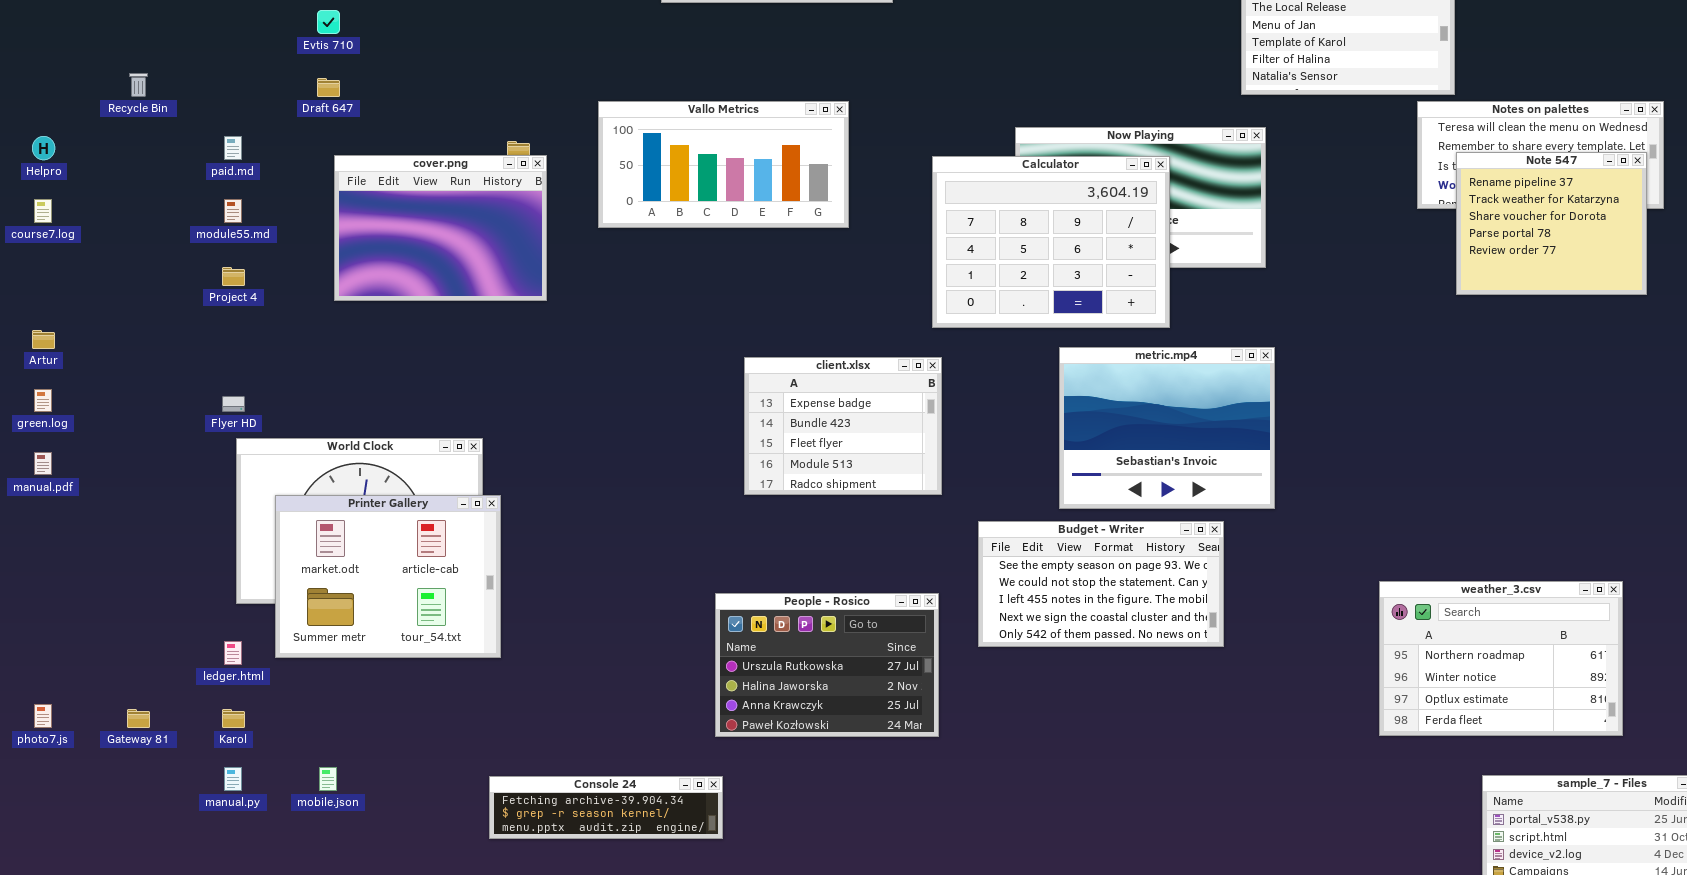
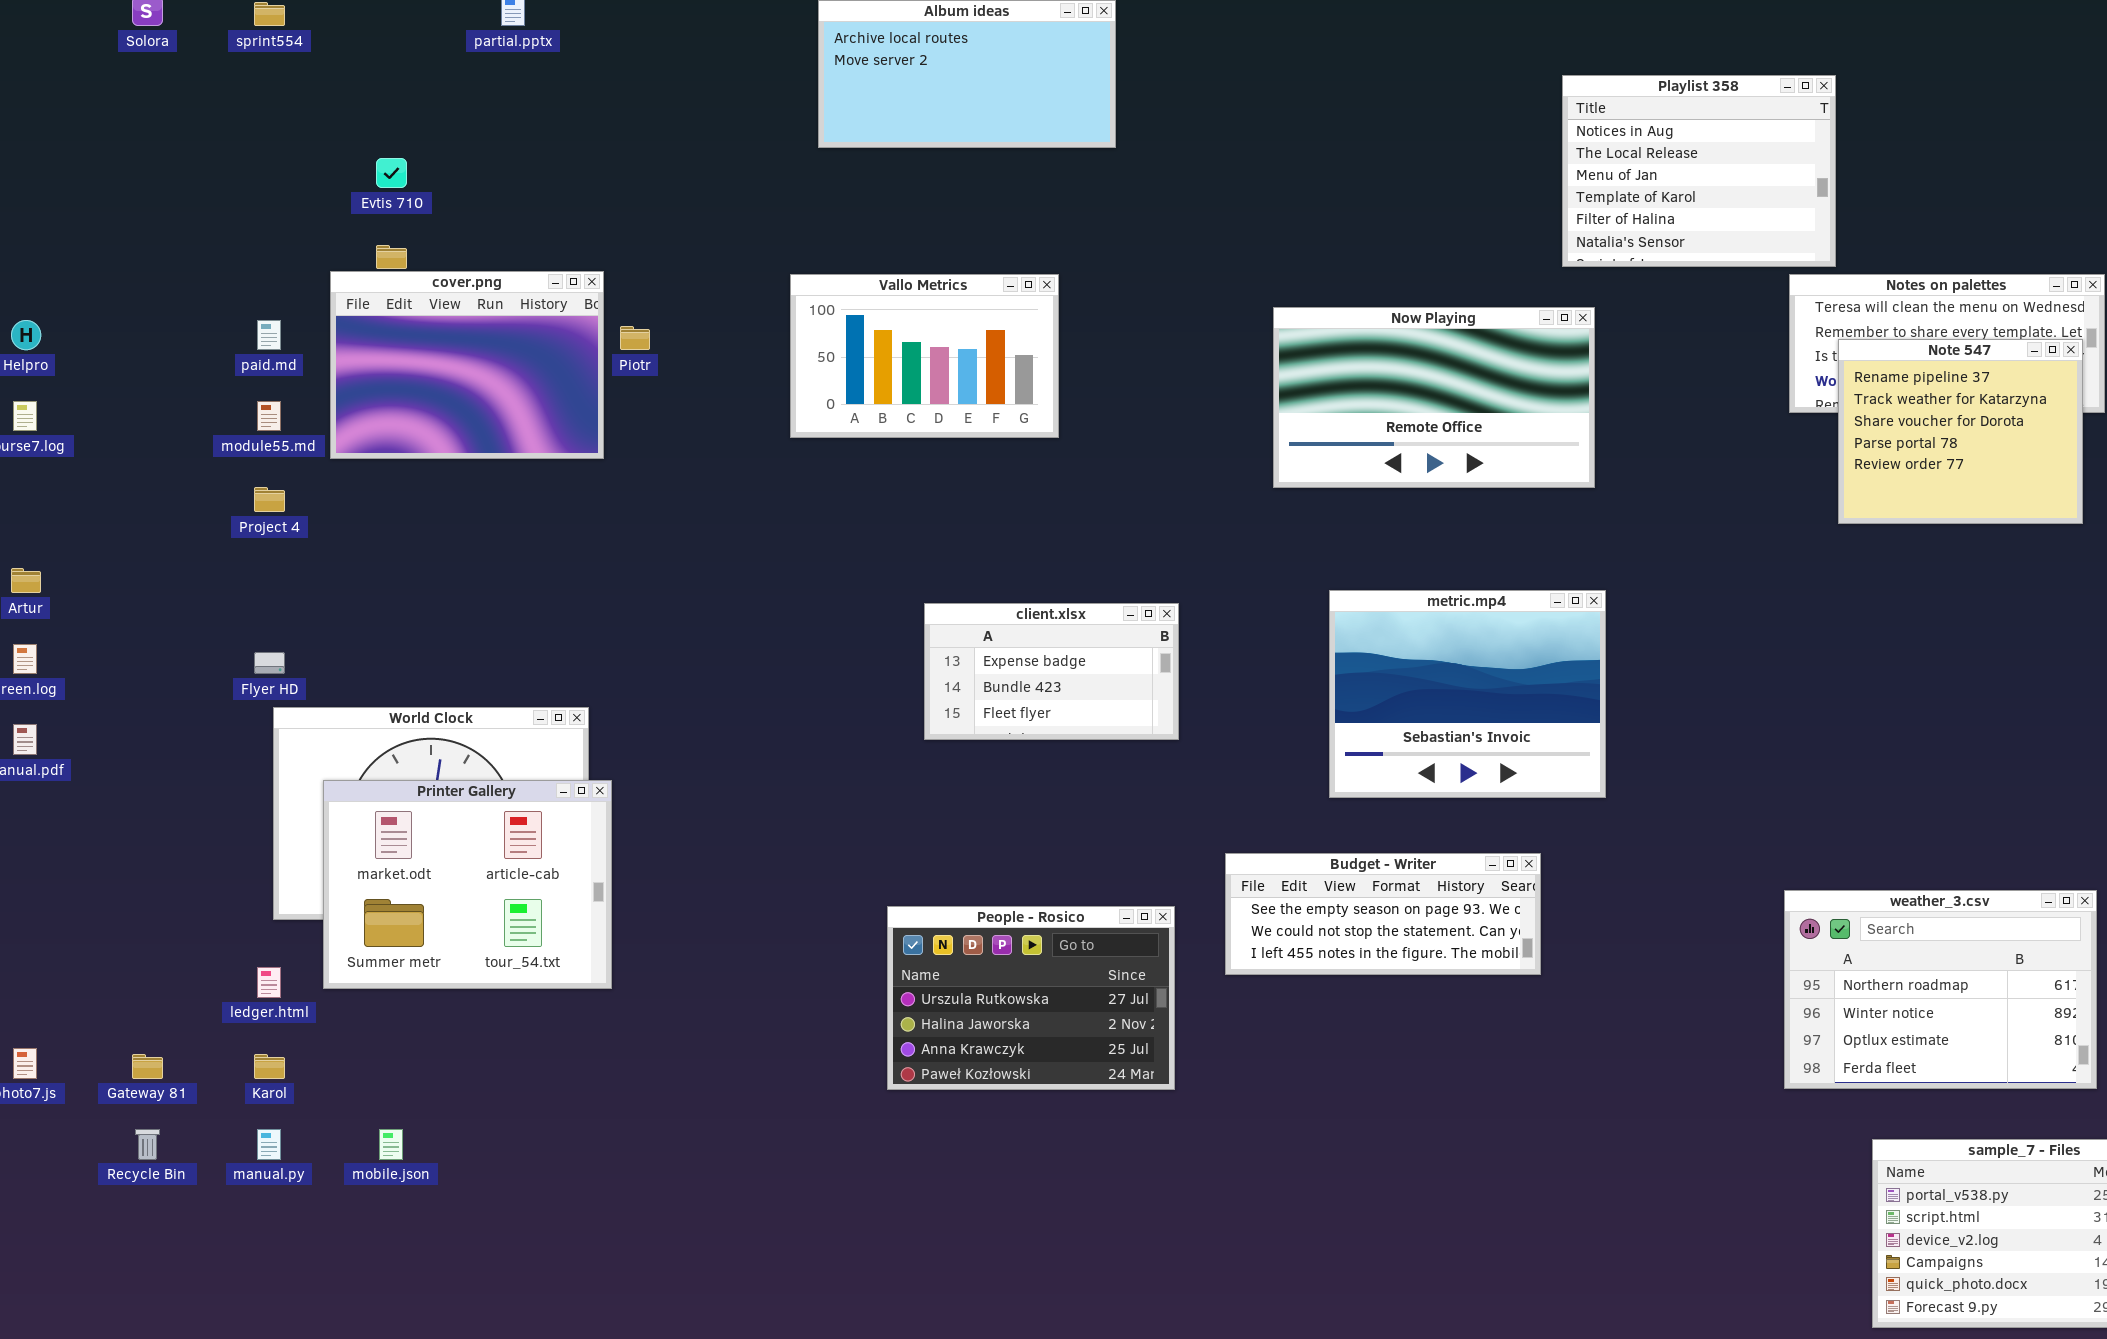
Recycle Bin: [129,73,148,97] -> [135,1129,160,1160], moved
Vallo Metrics: [598,101,849,228] -> [790,274,1059,438], resized
cover.png: [334,155,547,301] -> [330,271,604,459], moved
Calculator: [932,156,1170,328] -> none, closed
client.xlsx: [744,357,942,495] -> [924,603,1179,740], resized
Budget - Writer: [978,521,1224,647] -> [1225,853,1541,975], resized
weather_3.csv: [1379,581,1623,736] -> [1784,890,2097,1089], moved
Console 24: [489,776,723,839] -> none, closed

